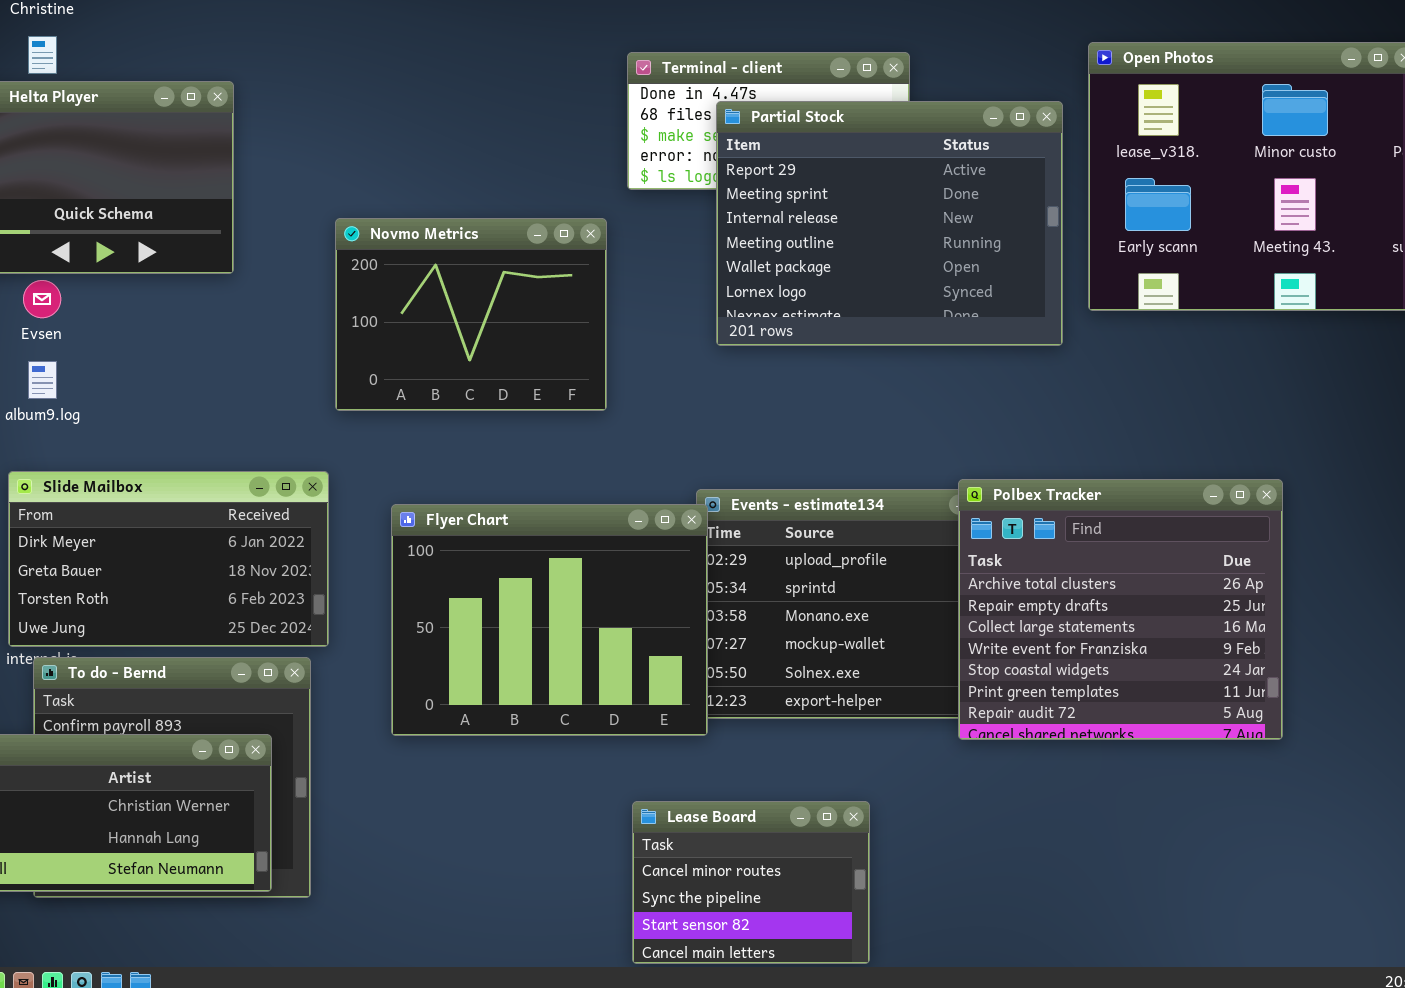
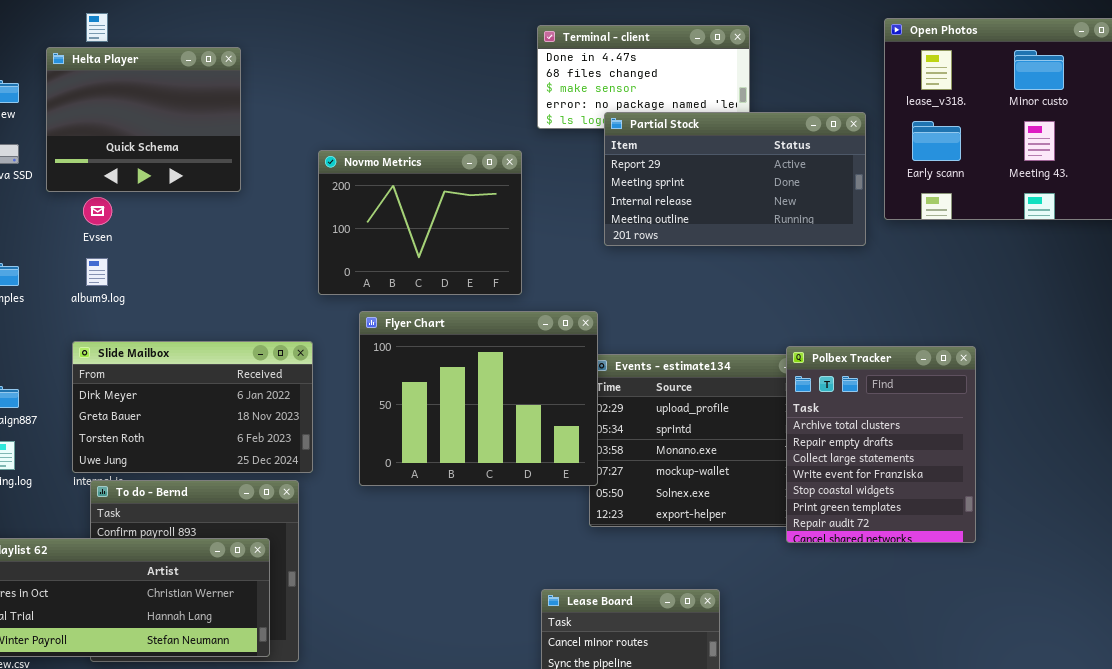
Partial Stock: [716,101,1063,346] -> [604,112,866,246], resized
Polbex Tracker: [958,479,1283,740] -> [786,346,976,543], resized
Flyer Chart: [391,504,708,736] -> [359,311,598,486], moved

